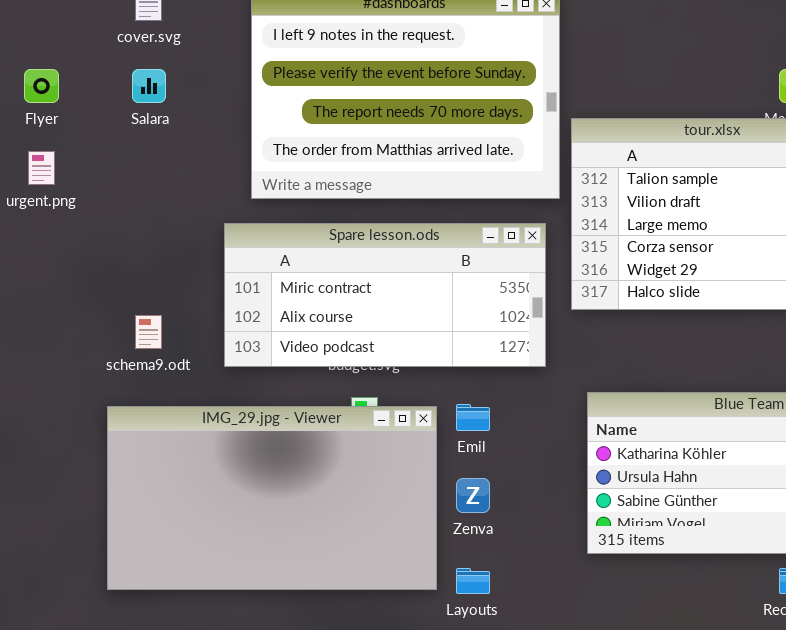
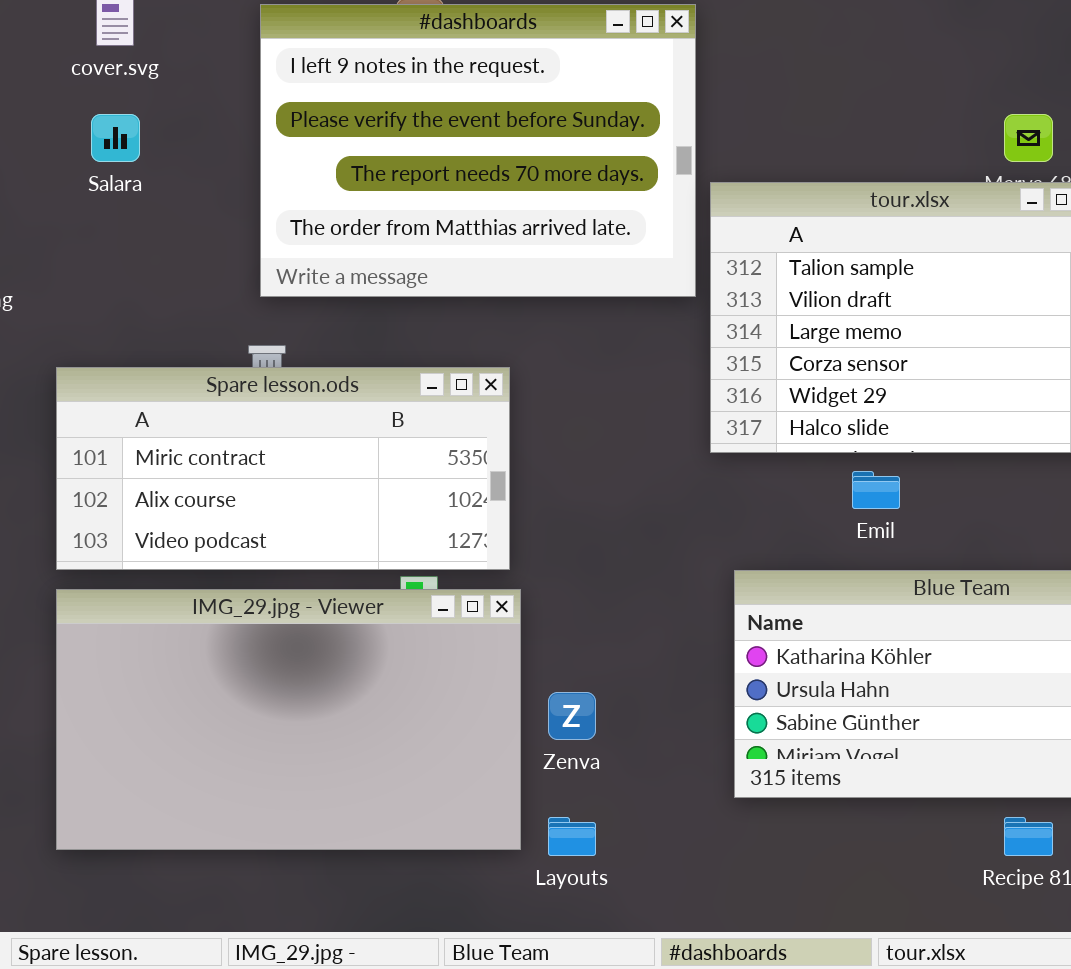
Spare lesson.ods: [224,223,546,367] -> [56,367,510,570], moved
Emil: [456,404,490,431] -> [852,471,900,509], moved

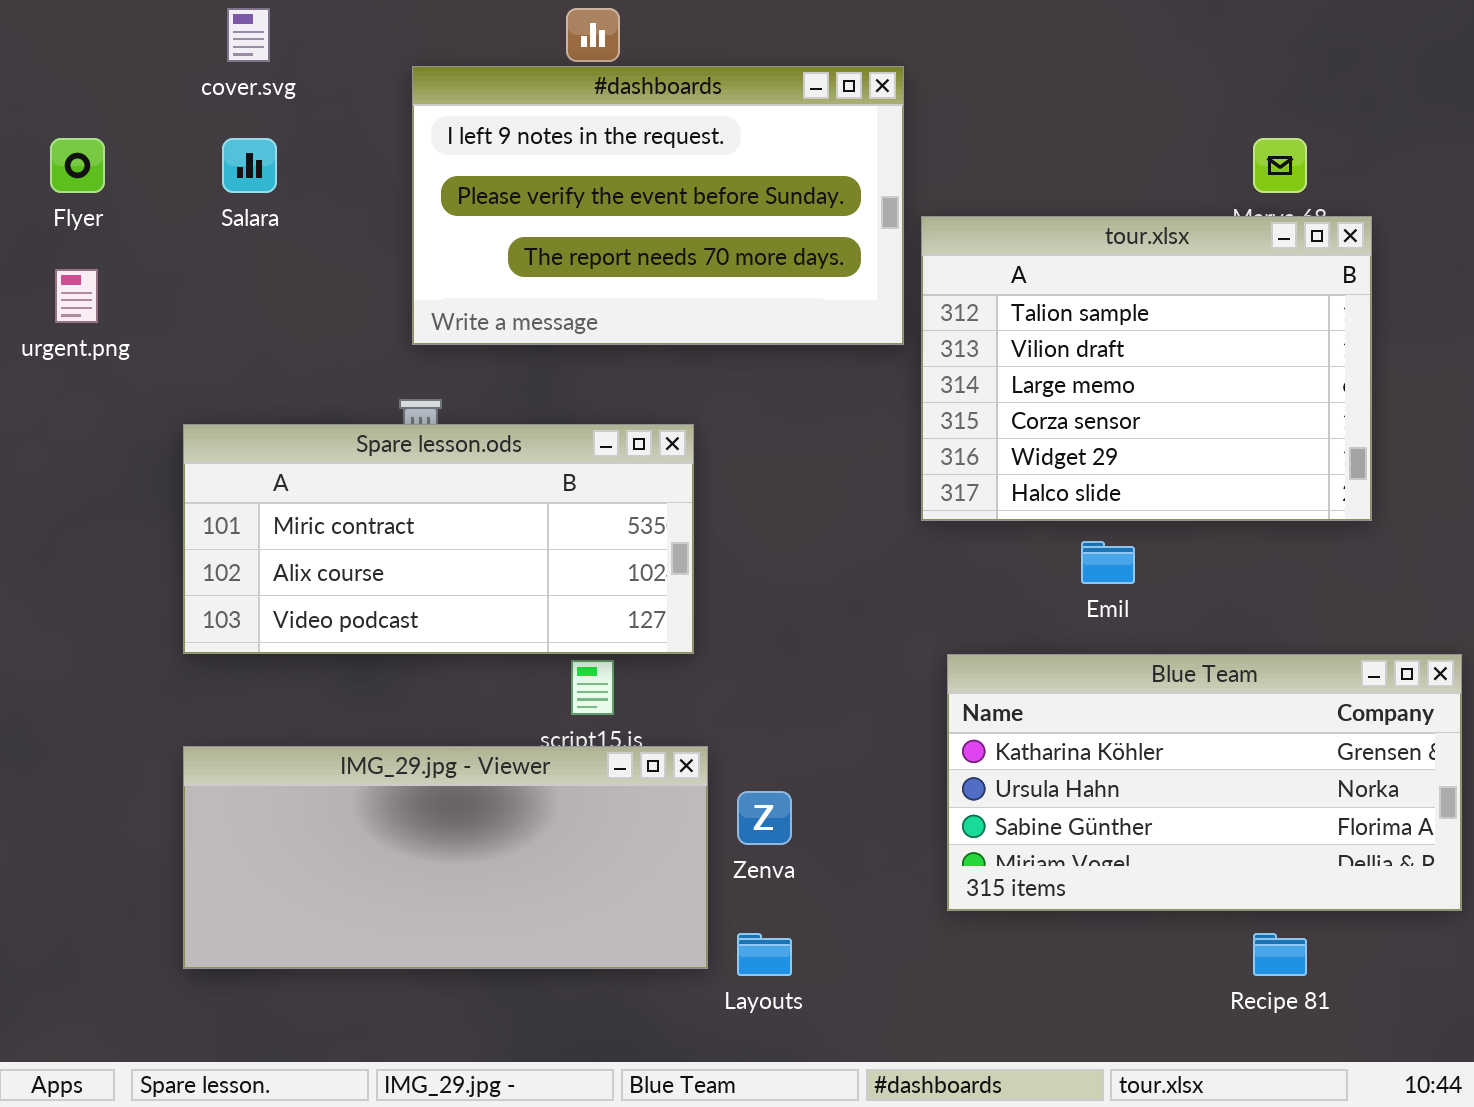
#dashboards: [260,4,696,297] -> [412,66,904,345], resized
IMG_29.jpg - Viewer: [56,589,521,850] -> [183,746,708,969], resized

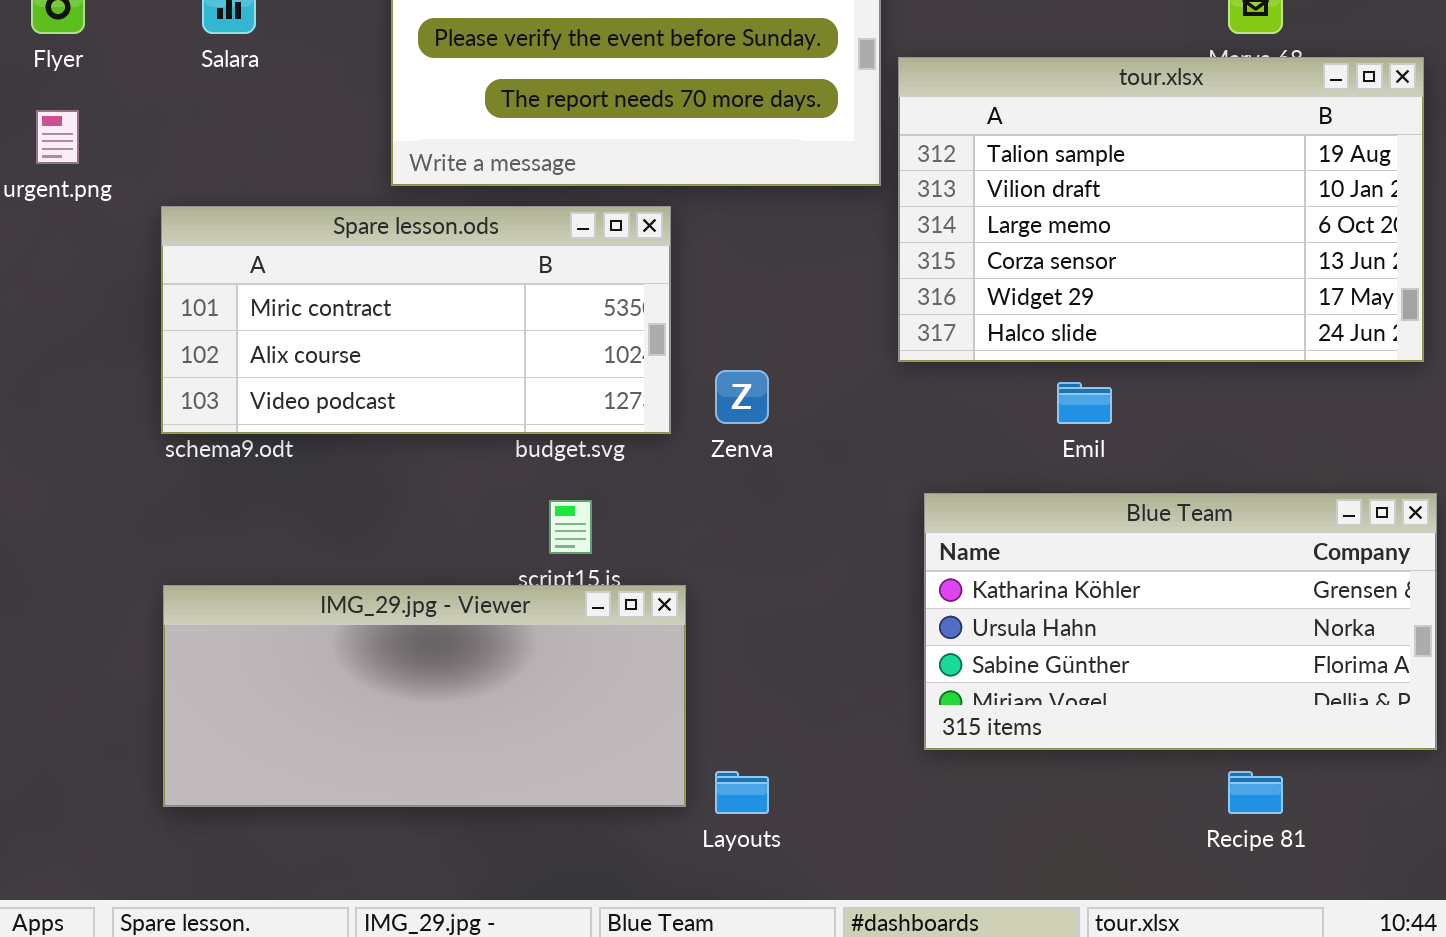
tour.xlsx: [921,216,1372,521] -> [898,57,1424,362], resized
Spare lesson.ods: [183,424,694,654] -> [161,206,671,434], moved
Zenva: [737,791,792,845] -> [715,370,769,424], moved

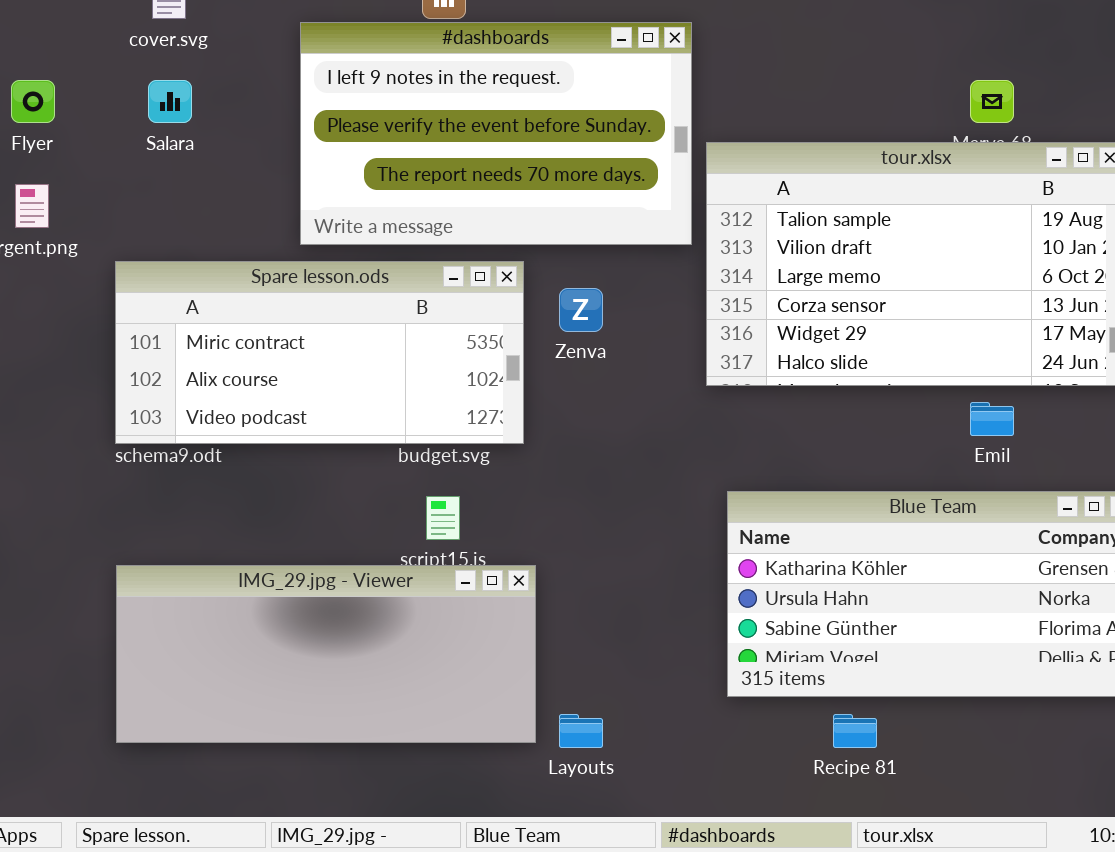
Zenva: [715,370,769,424] -> [559,288,603,332], moved
Emil: [1057,382,1112,424] -> [970,402,1014,436], moved
Recipe 81: [1228,771,1283,814] -> [833,714,877,748], moved

